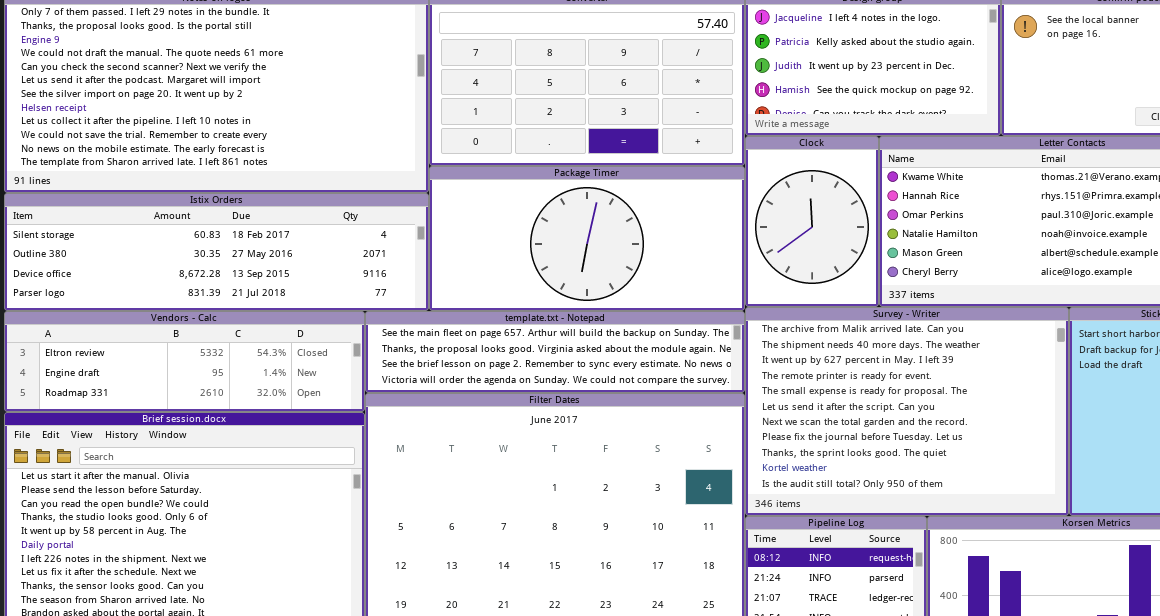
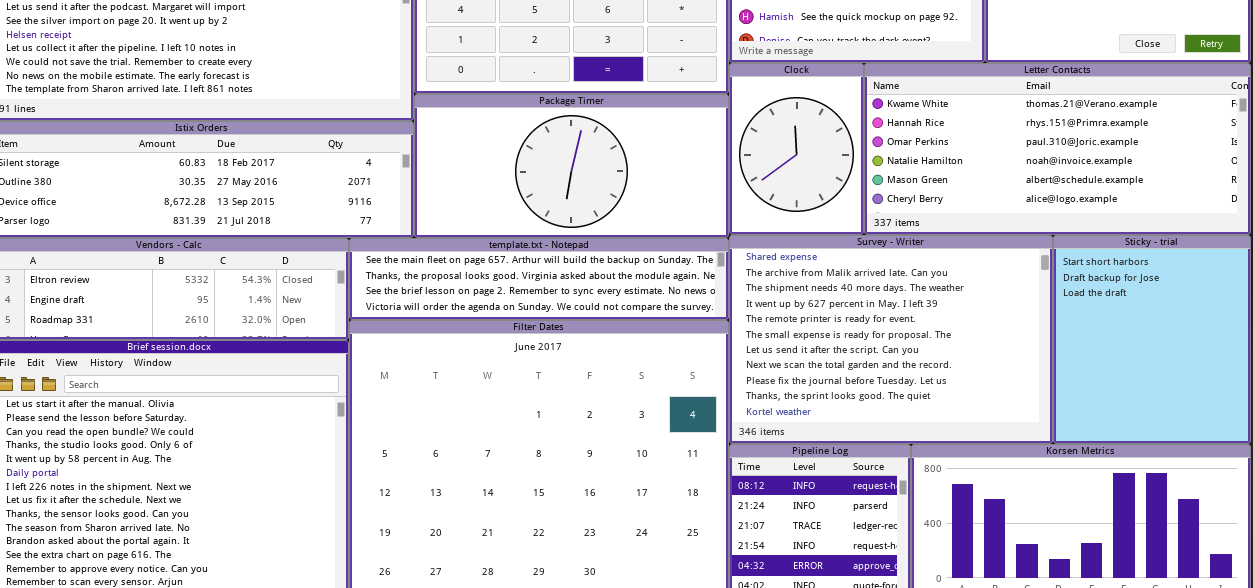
Survey - Writer: [745,307,1069,516] -> [729,235,1053,444], scrolled up 1 row

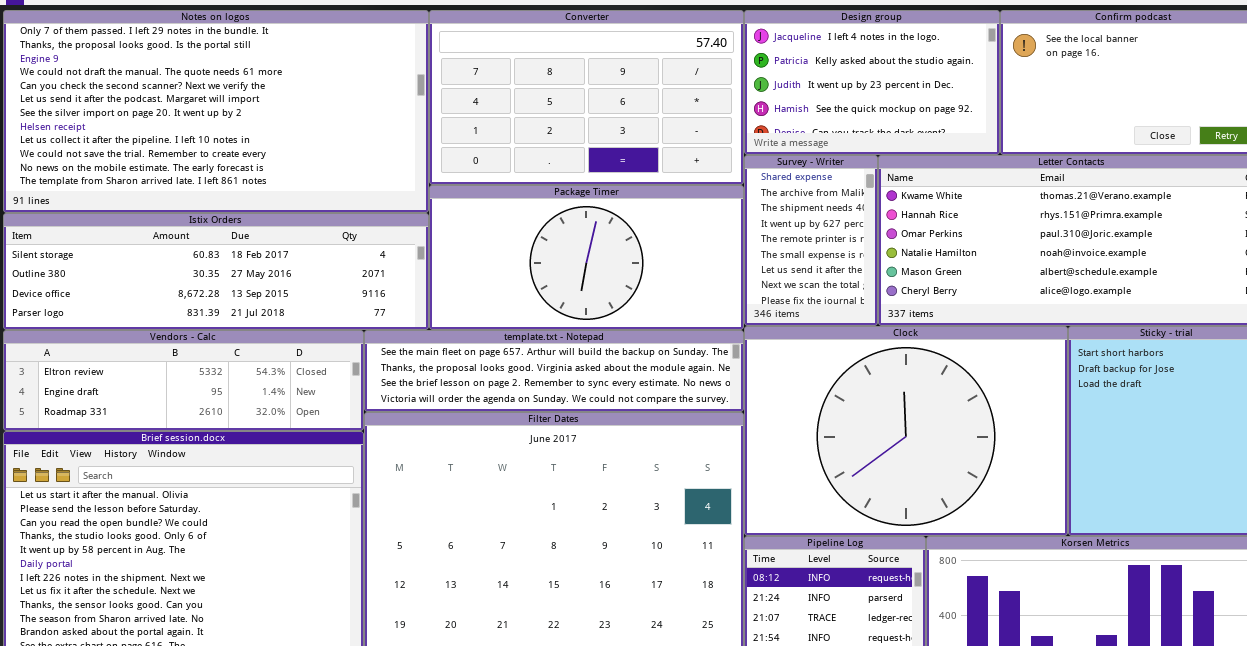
Clock: [729,63,864,235] -> [744,326,1068,536], moved, resized
Survey - Writer: [729,235,1053,444] -> [744,155,878,326], moved, resized

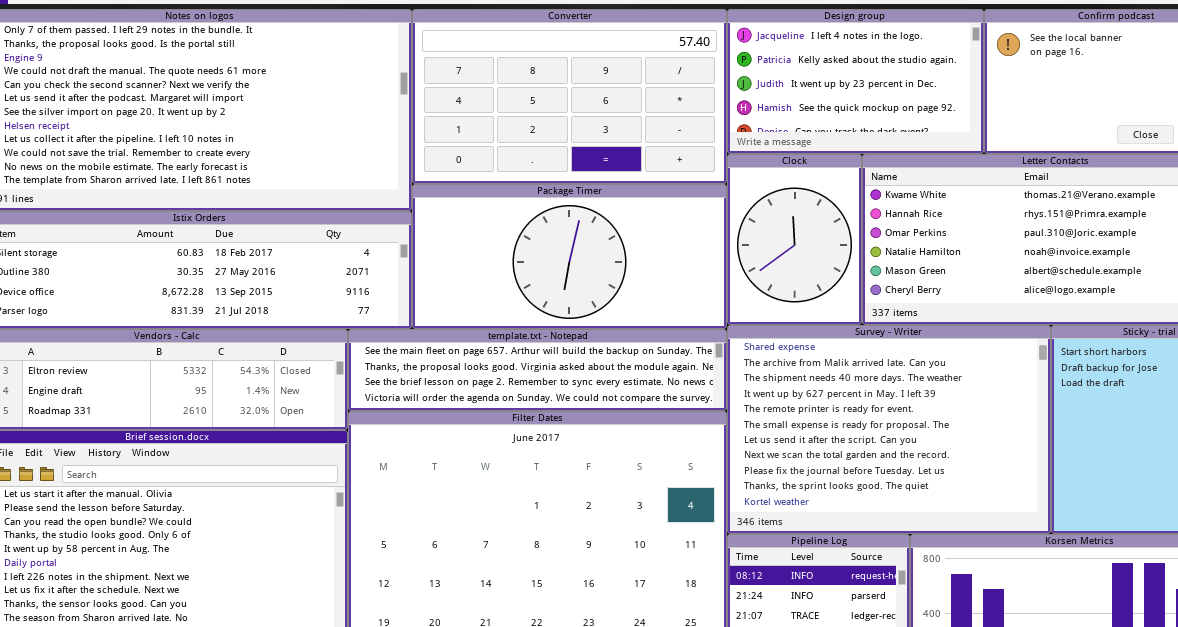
Survey - Writer: [744,155,878,326] -> [727,325,1051,534], moved, resized
Clock: [744,326,1068,536] -> [727,154,862,325], moved, resized

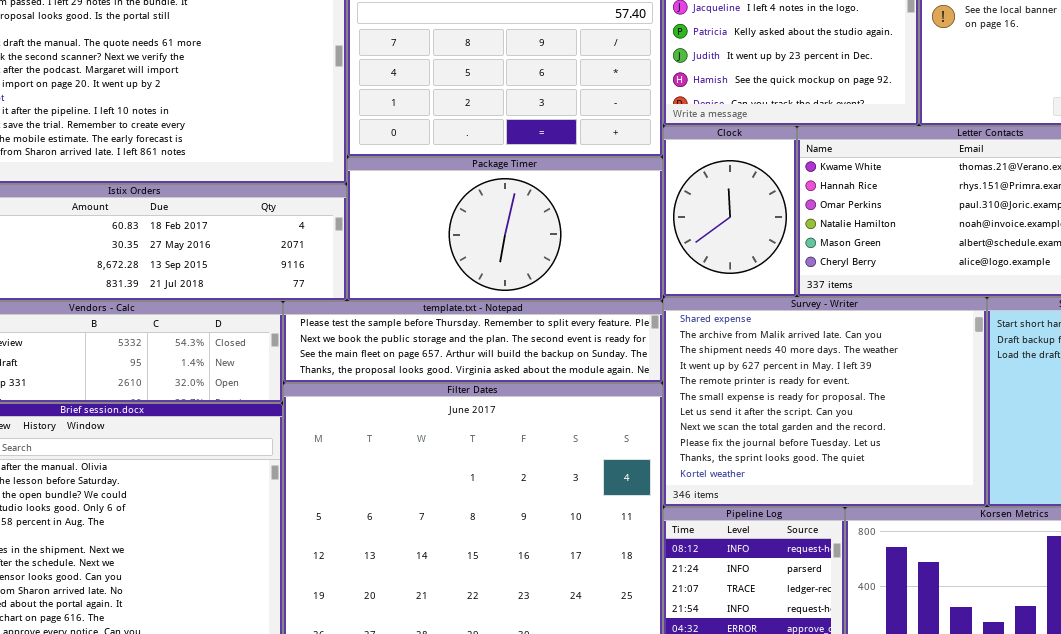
template.txt - Notepad: [348,329,727,411] -> [283,301,663,383], scrolled up 2 rows

